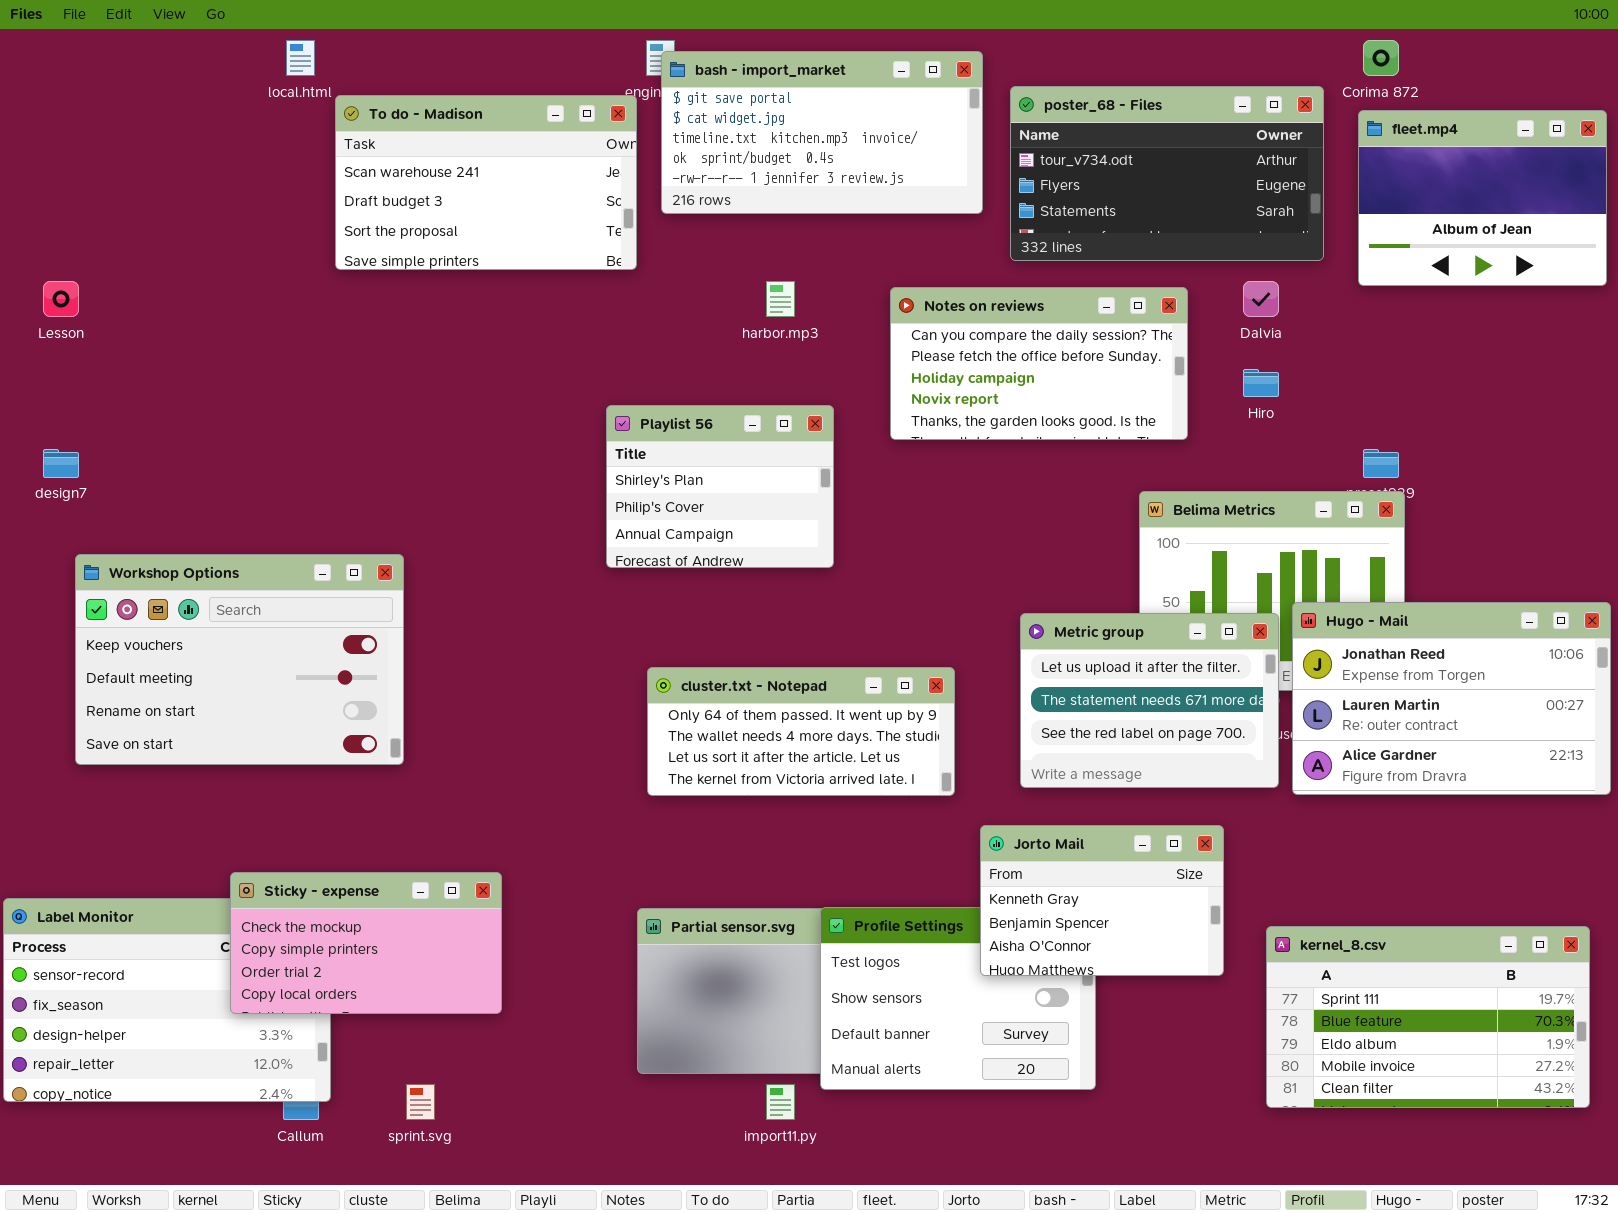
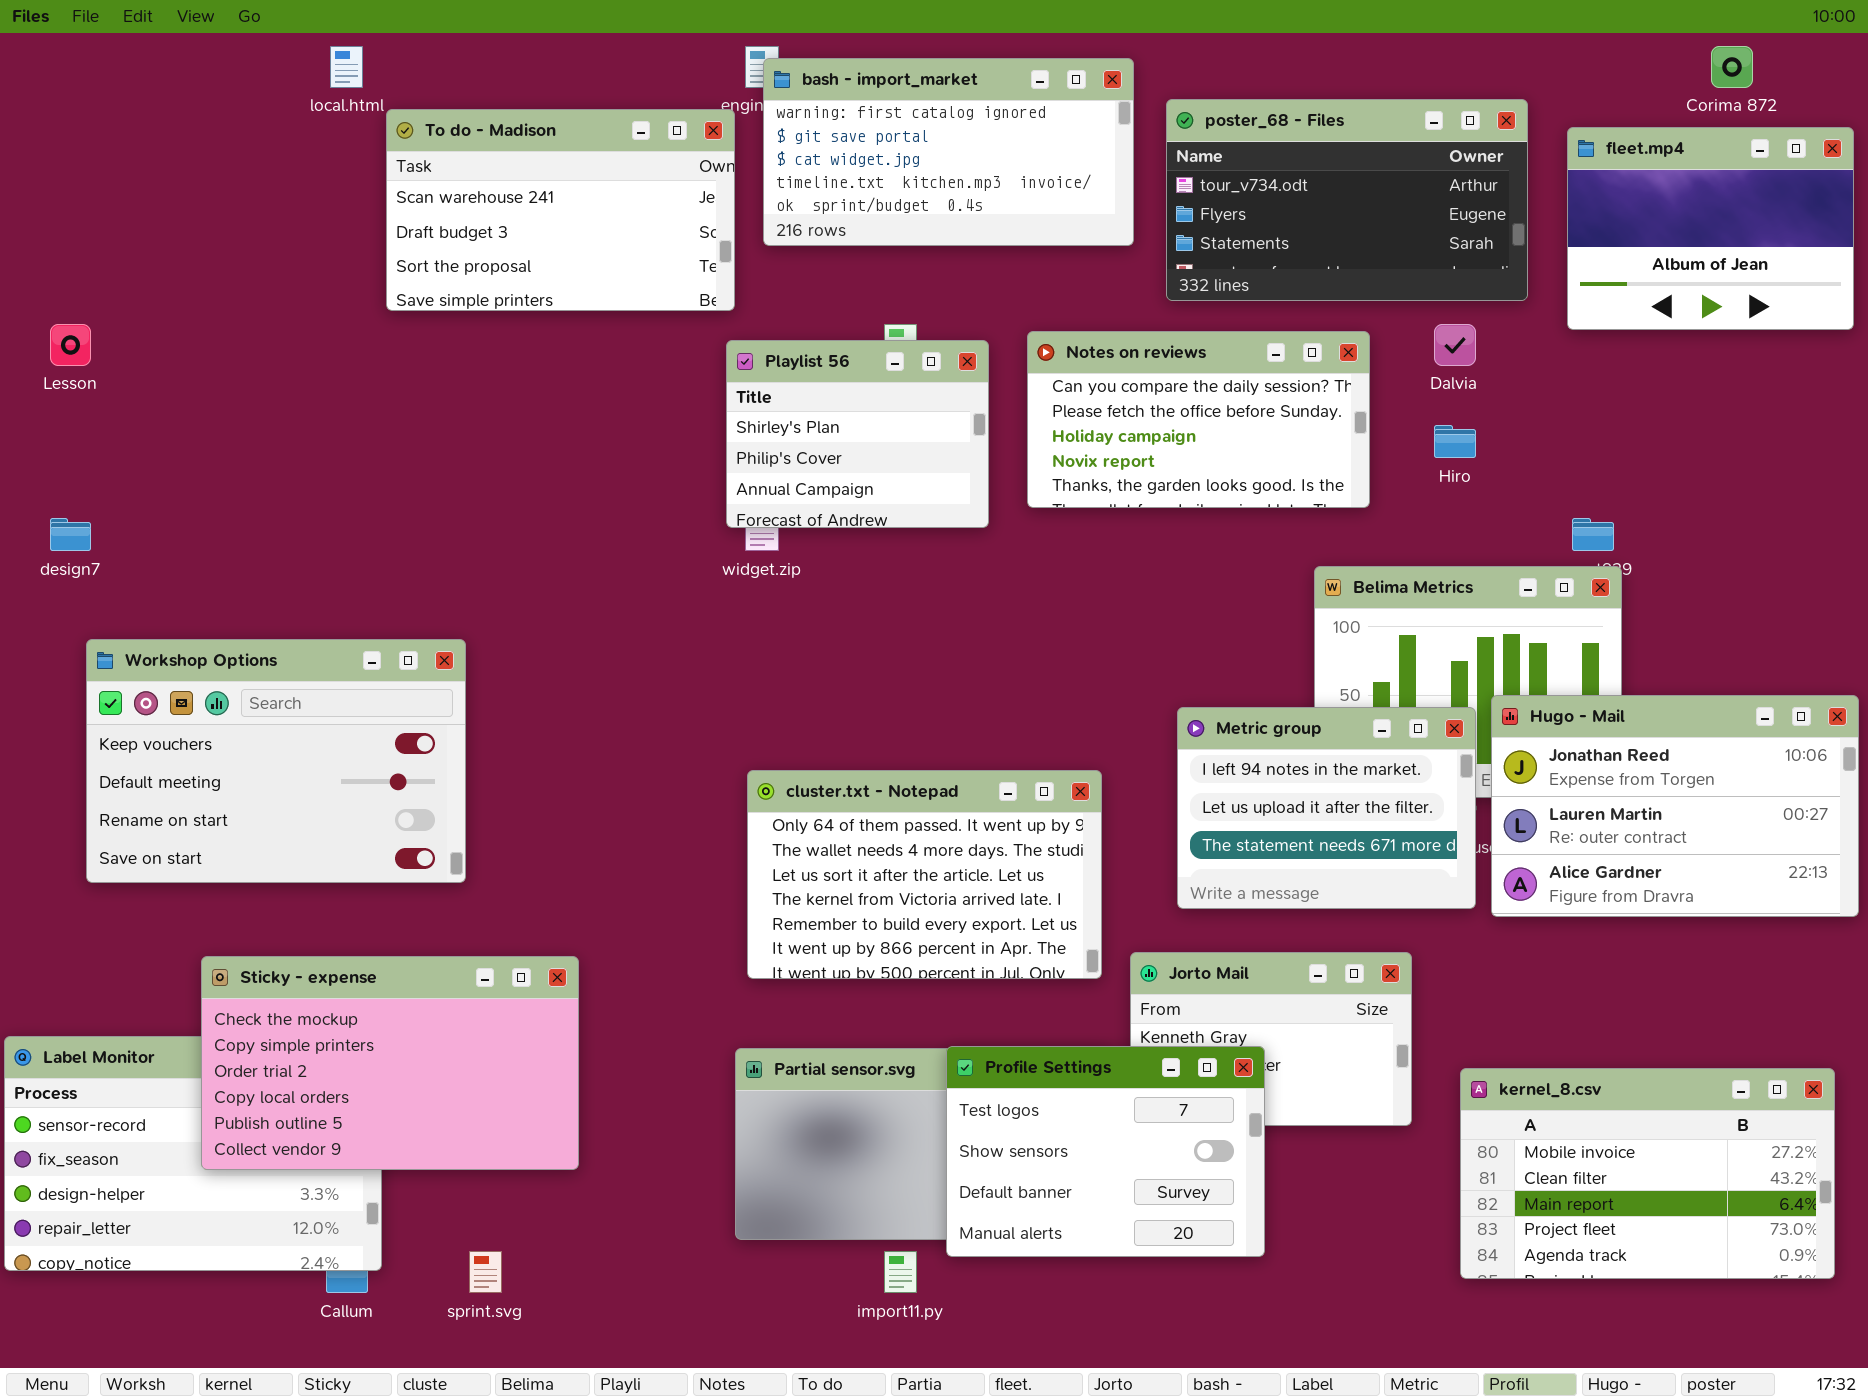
Corima 872: [1363,40,1399,76] -> [1711,46,1753,88], moved
bash - import_market: [661,51,983,214] -> [763,58,1134,246], scrolled up 1 row
Playlist 56: [606,405,834,568] -> [726,340,989,528], moved
Metric group: [1020,613,1279,788] -> [1177,707,1476,909], scrolled up 1 row
cluster.txt - Notepad: [647,667,955,796] -> [747,770,1102,979], resized
Sticky - expense: [230,872,502,1014] -> [201,956,579,1170], resized
Profile Settings: [820,907,1096,1090] -> [946,1046,1265,1257], raised
kernel_8.csv: [1266,926,1590,1108] -> [1460,1068,1835,1279], scrolled down 3 rows

